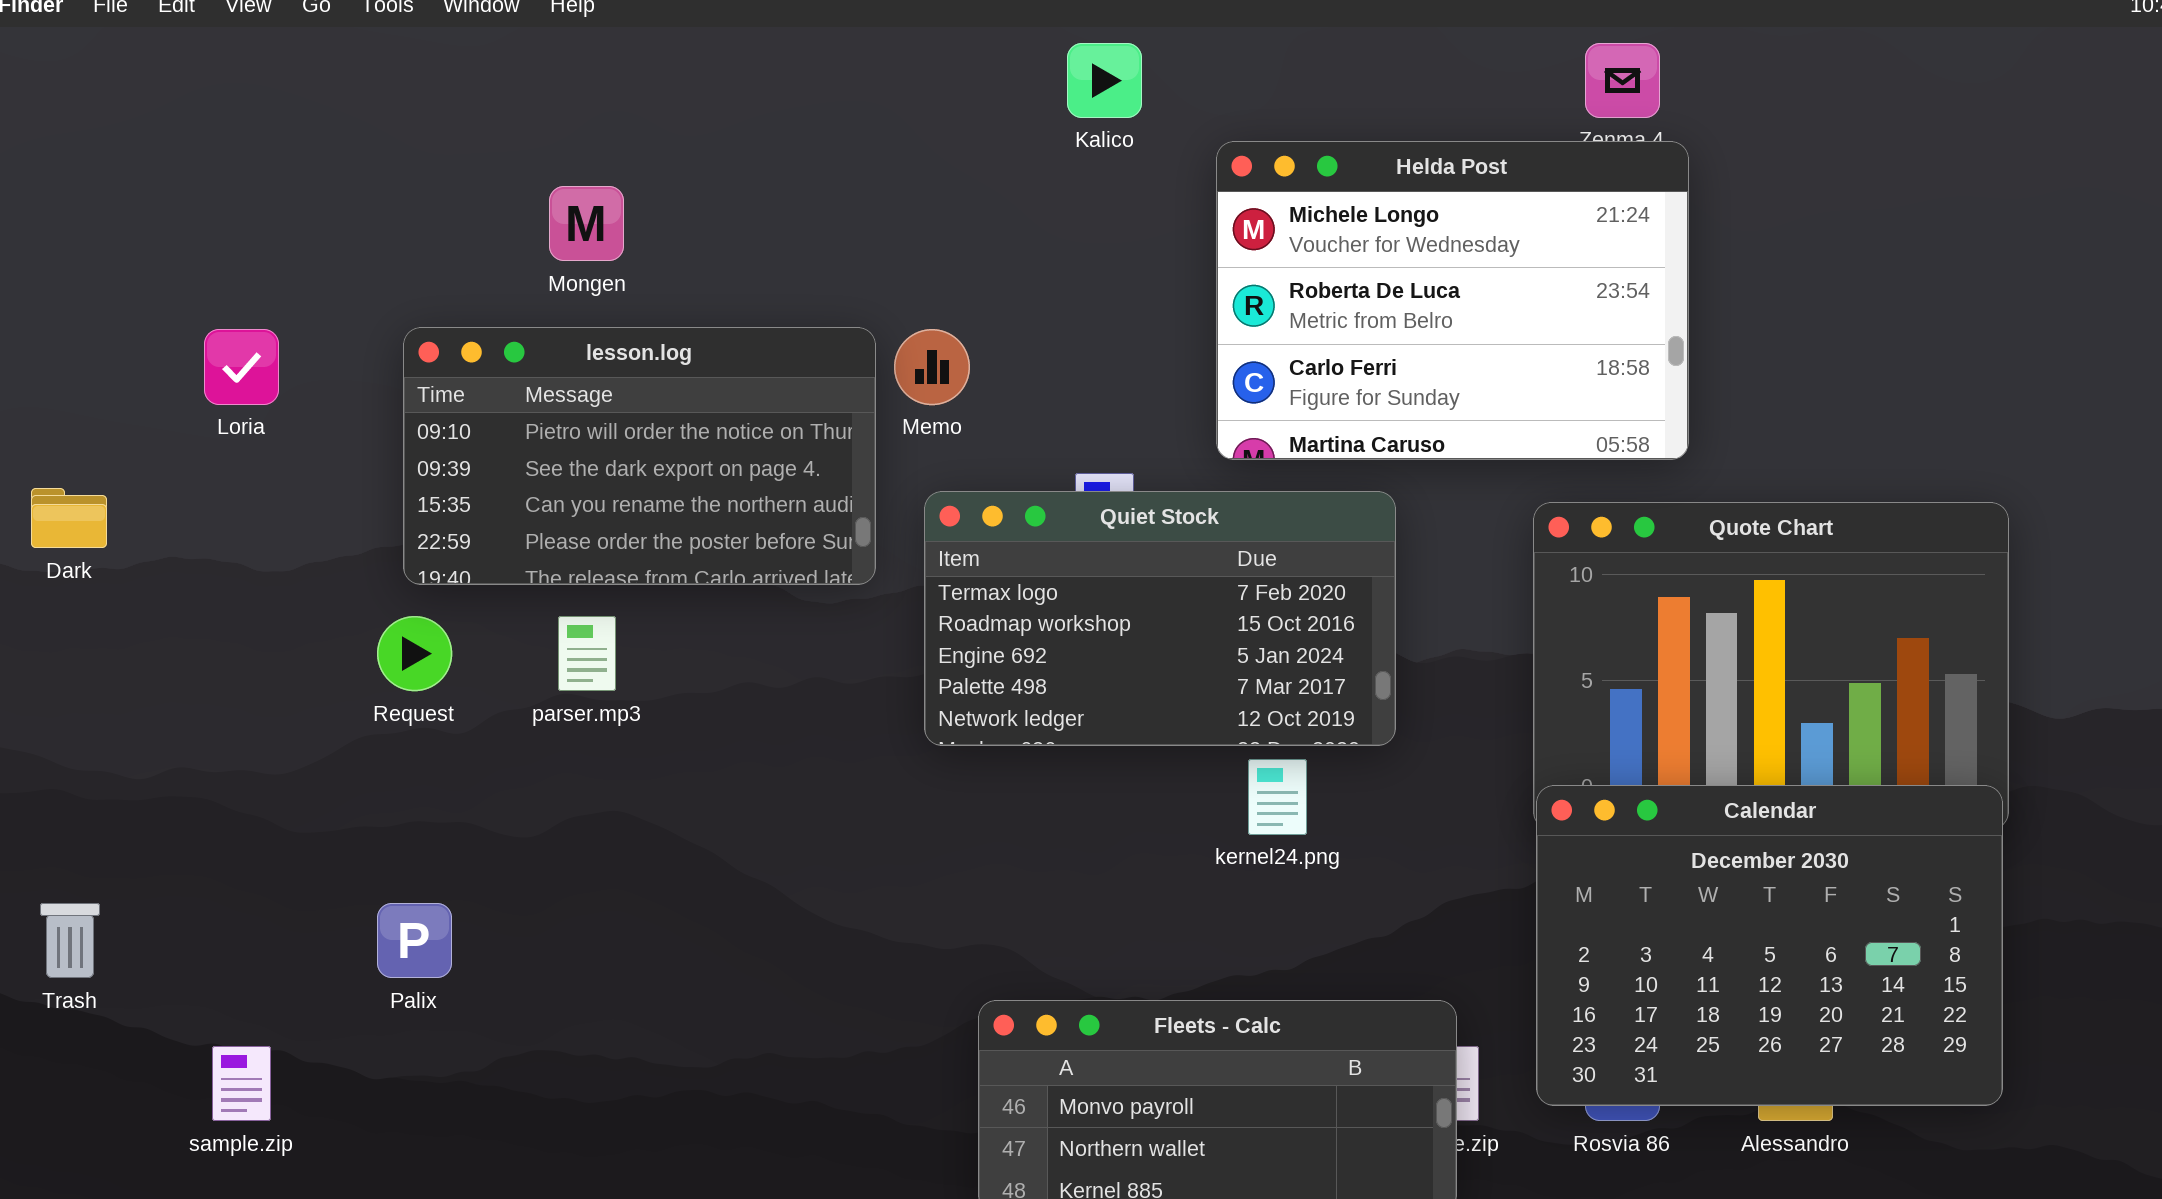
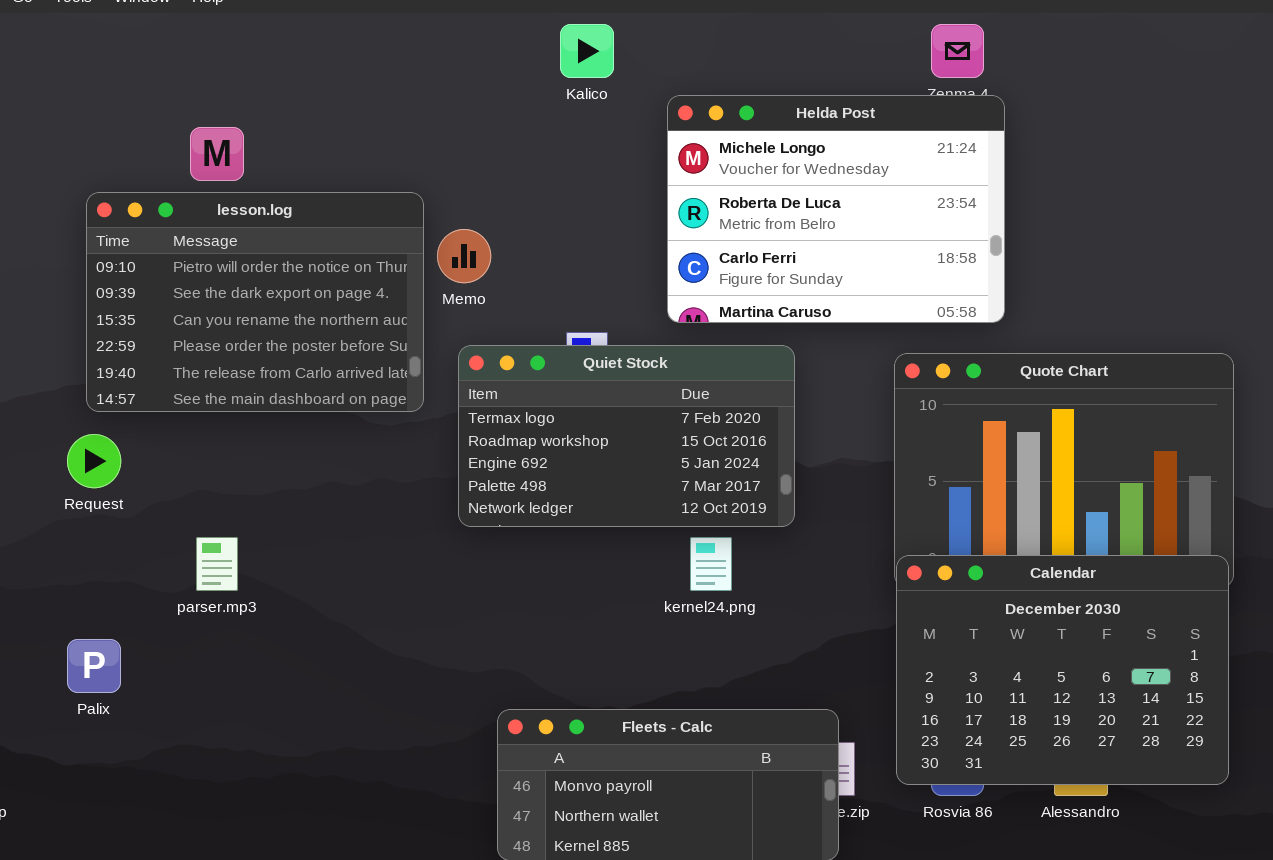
lesson.log: [403,327,876,585] -> [86,192,424,412], resized
parser.mp3: [558,616,616,691] -> [196,537,238,591], moved

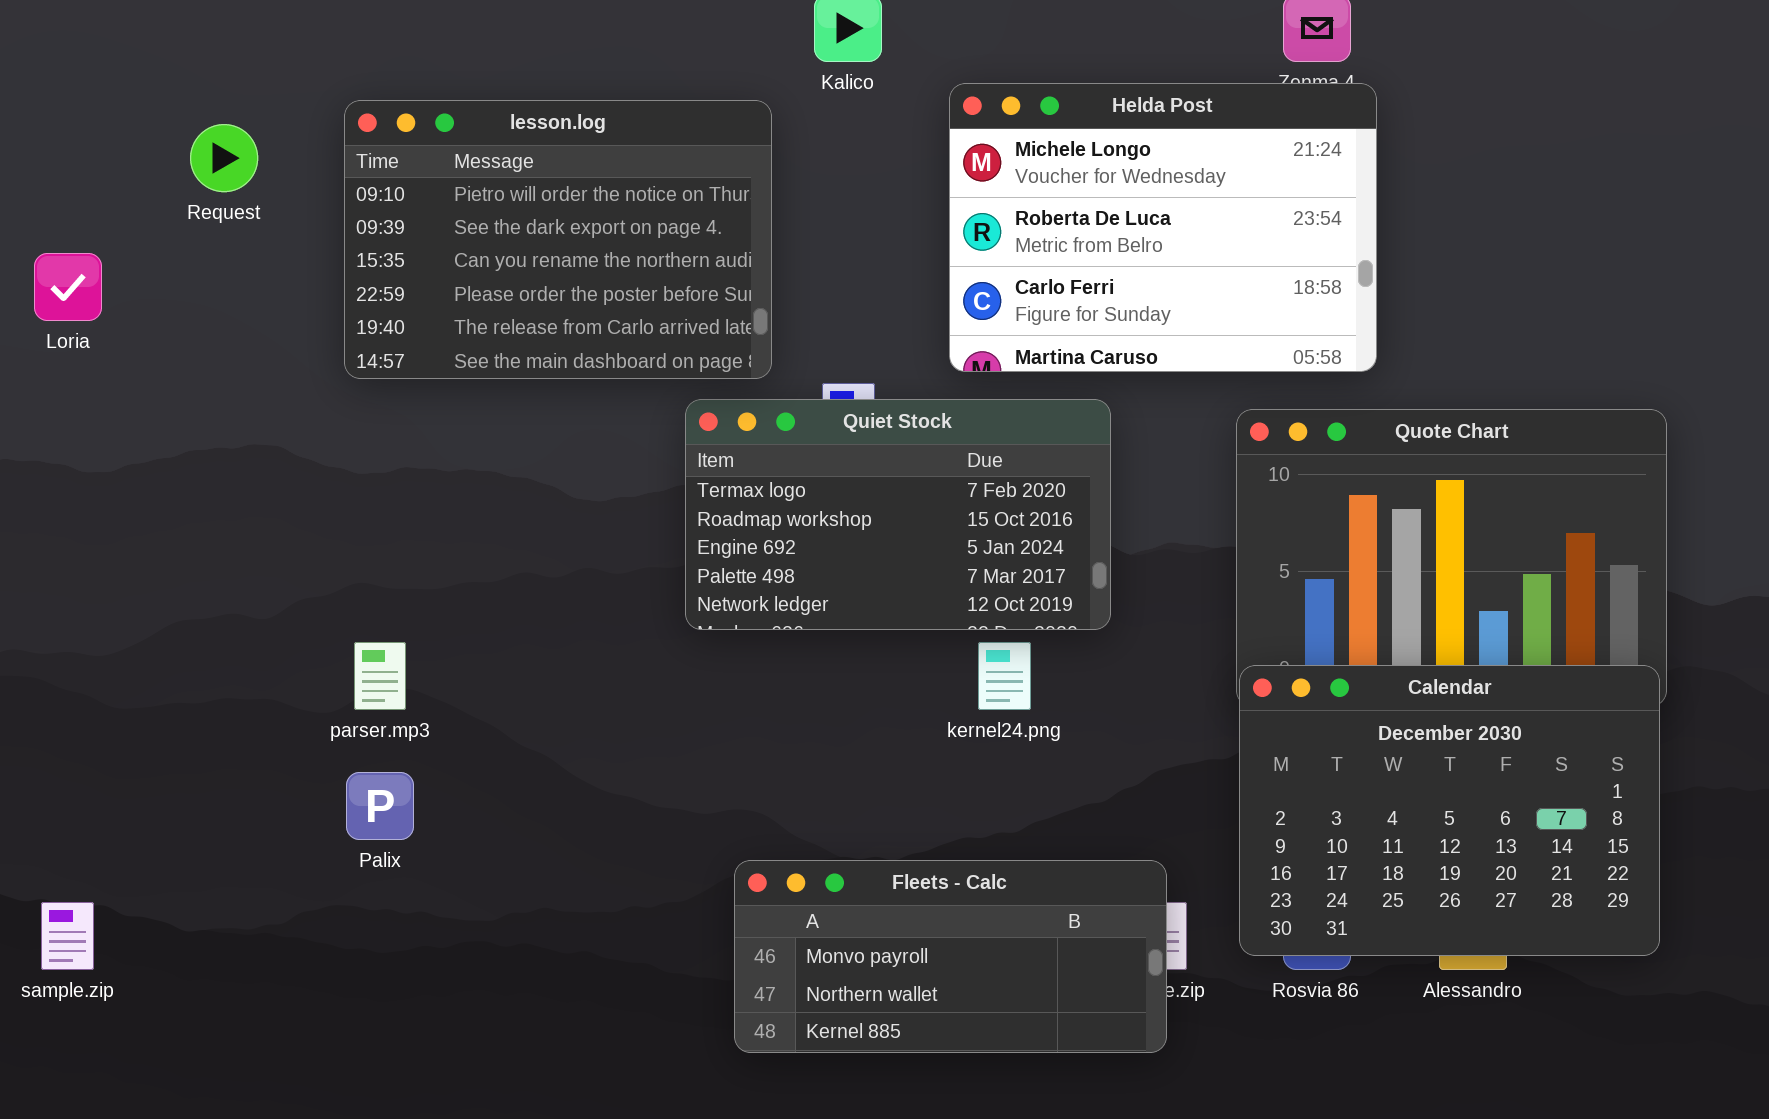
lesson.log: [86,192,424,412] -> [344,100,772,379], moved
Request: [67,434,121,488] -> [190,124,258,192], moved
Palix: [67,639,121,693] -> [346,772,414,840], moved

